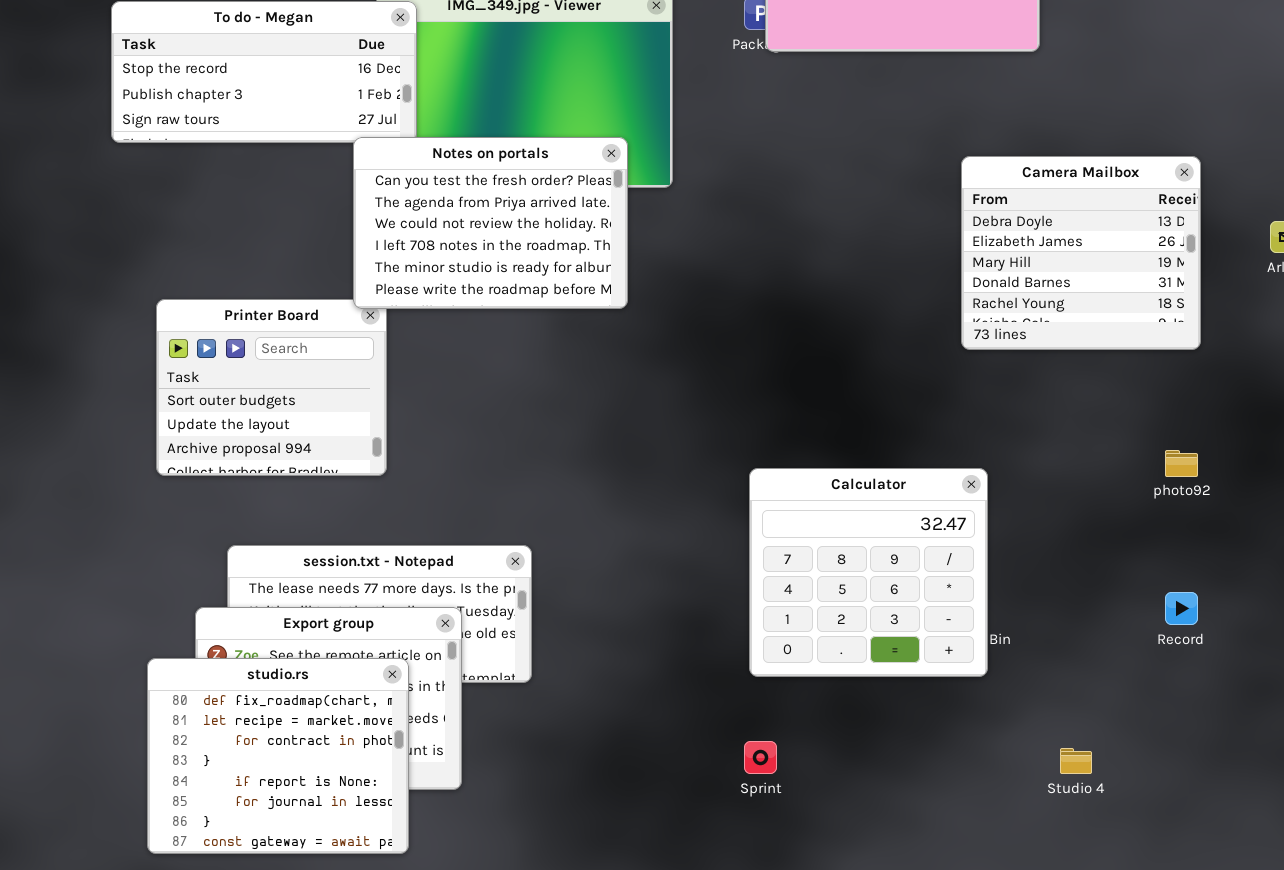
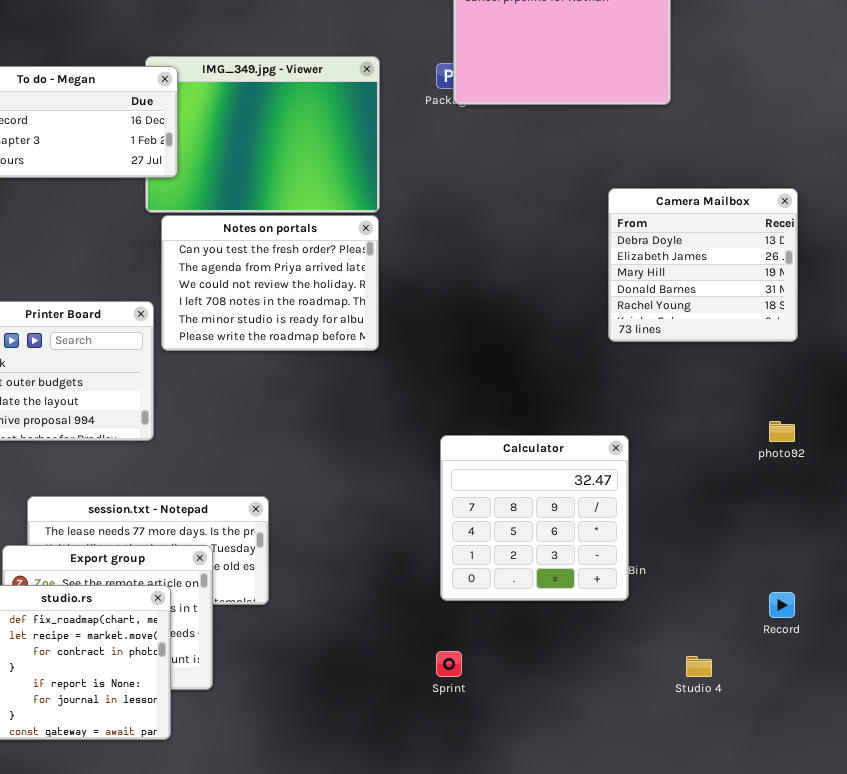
Notes on portals: [353,137,628,309] -> [161,215,379,351], moved
Record: [1165,592,1198,625] -> [769,592,795,618], moved

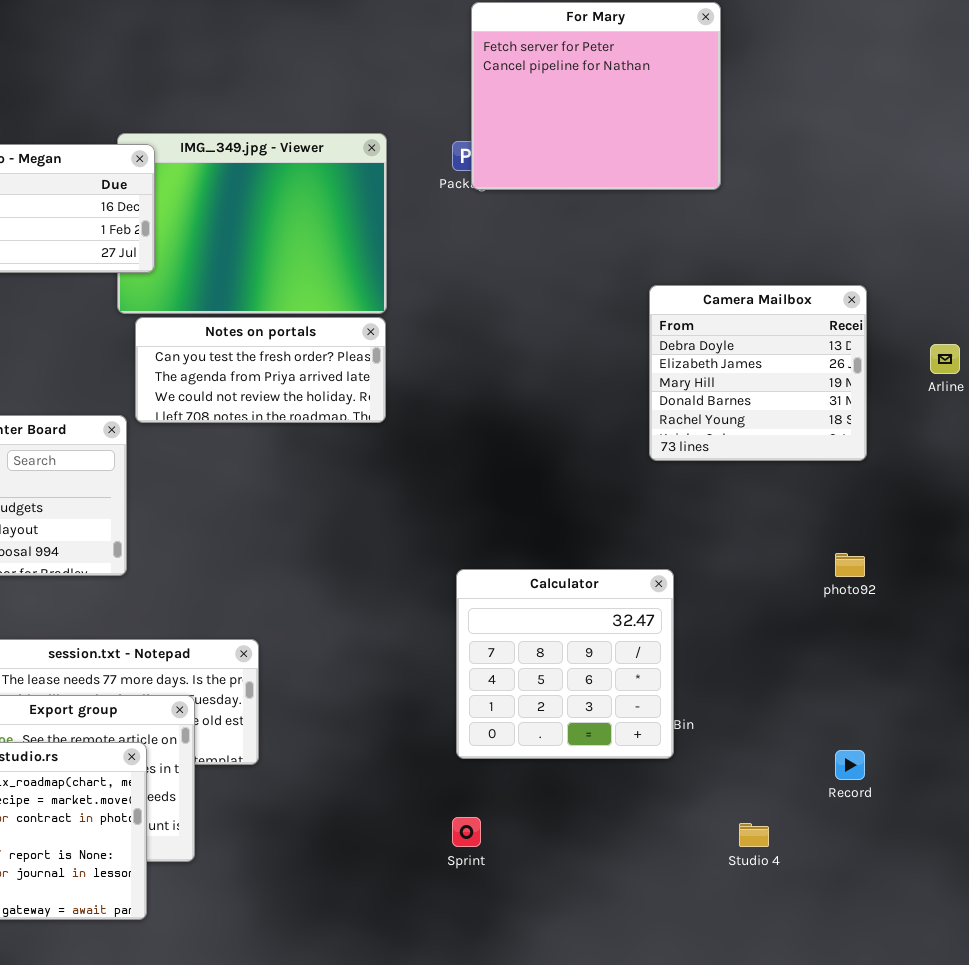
Notes on portals: [161,215,379,351] -> [135,317,386,423], resized

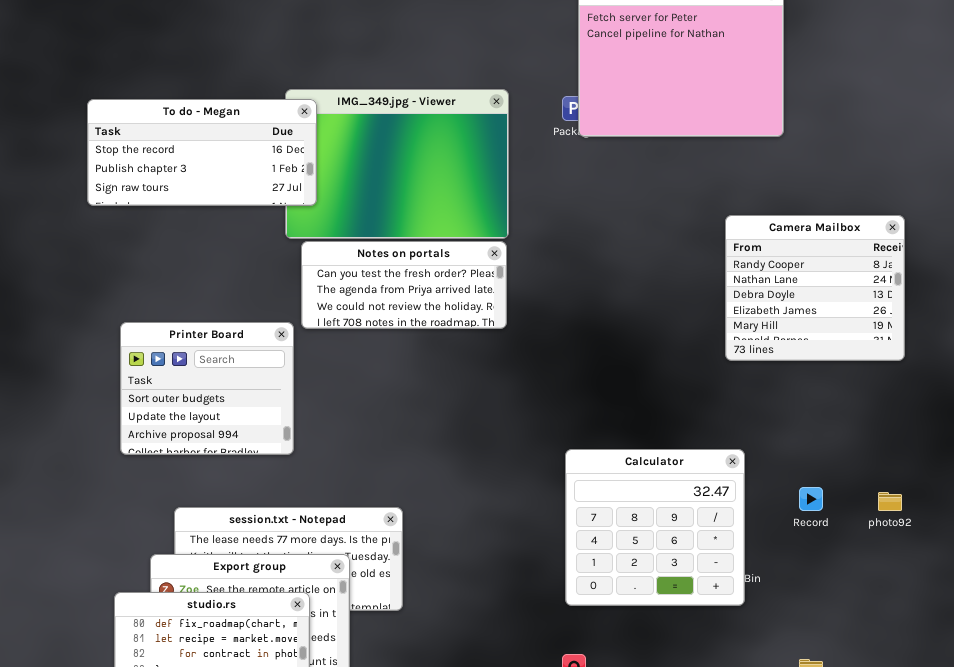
Camera Mailbox: [649,285,867,461] -> [725,215,905,361], scrolled up 2 rows
photo92: [835,553,865,577] -> [878,492,902,511], moved
Record: [835,750,865,780] -> [799,487,823,511], moved

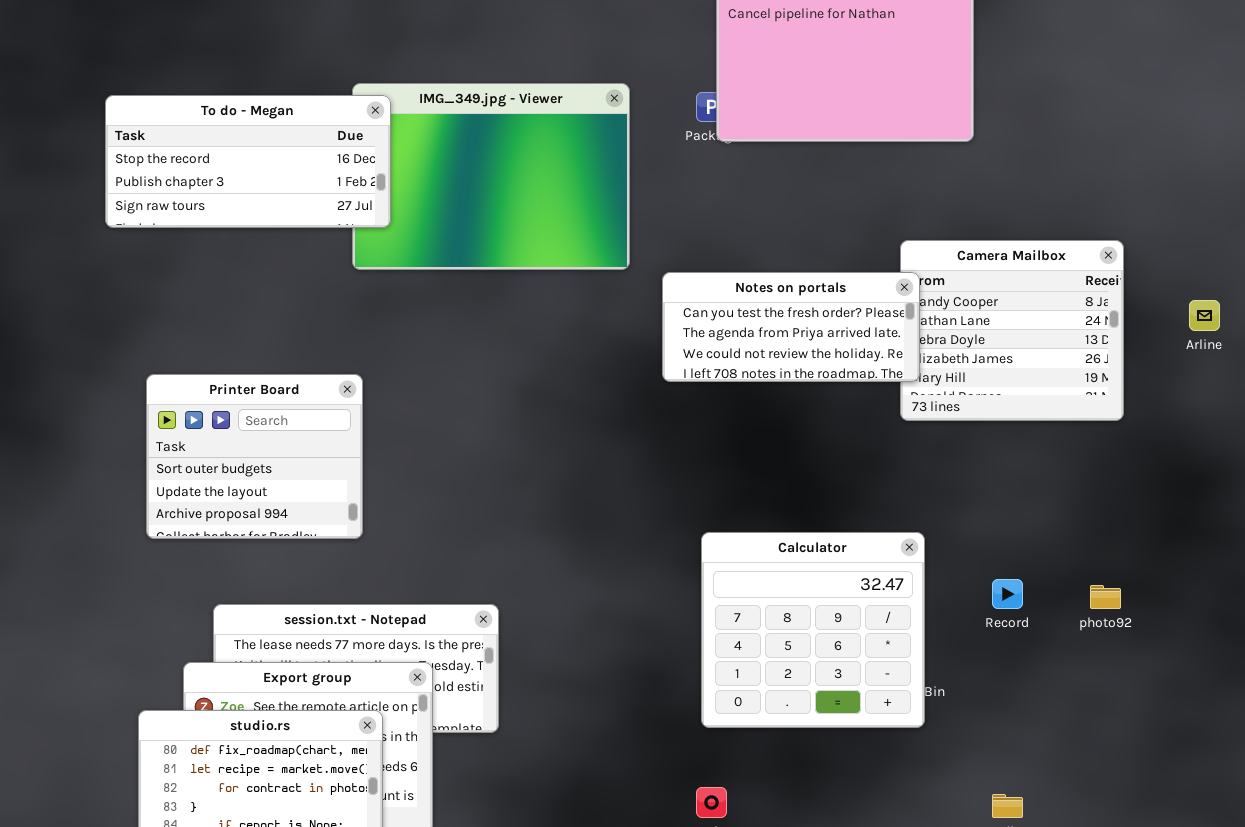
Notes on portals: [301,241,507,329] -> [662,272,920,382], moved

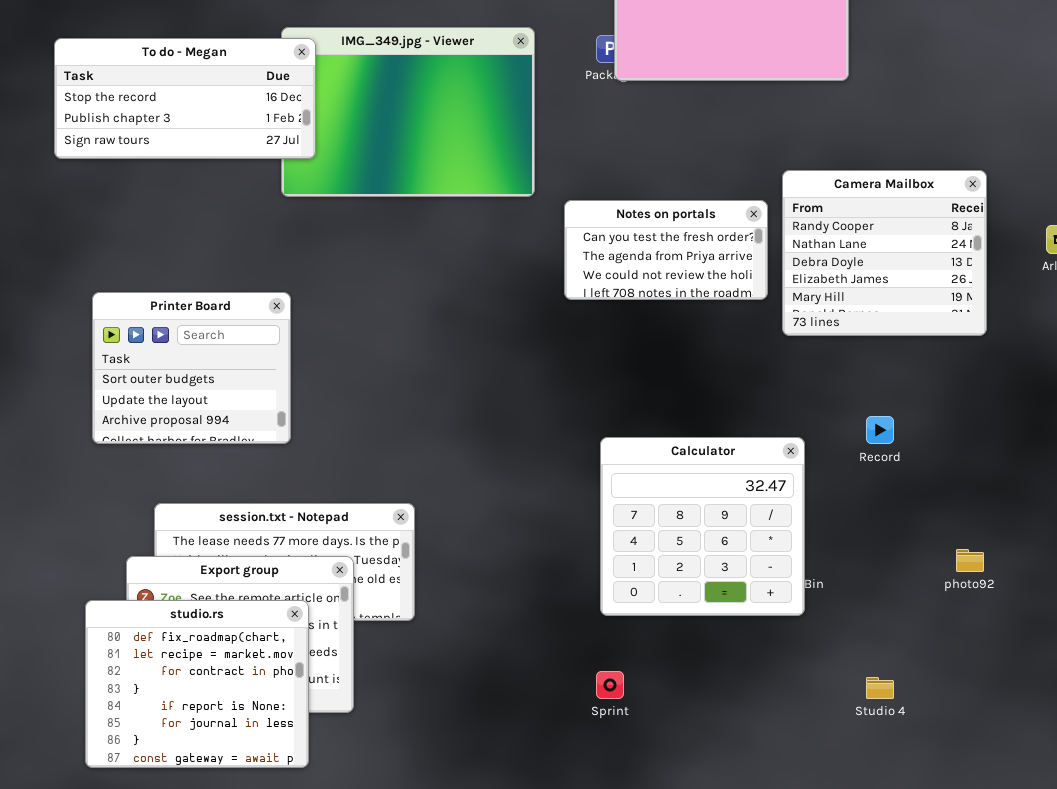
Notes on portals: [662,272,920,382] -> [564,200,768,300], resized
Record: [992,579,1023,609] -> [866,416,894,444], moved
photo92: [1090,585,1121,609] -> [956,549,984,572], moved

